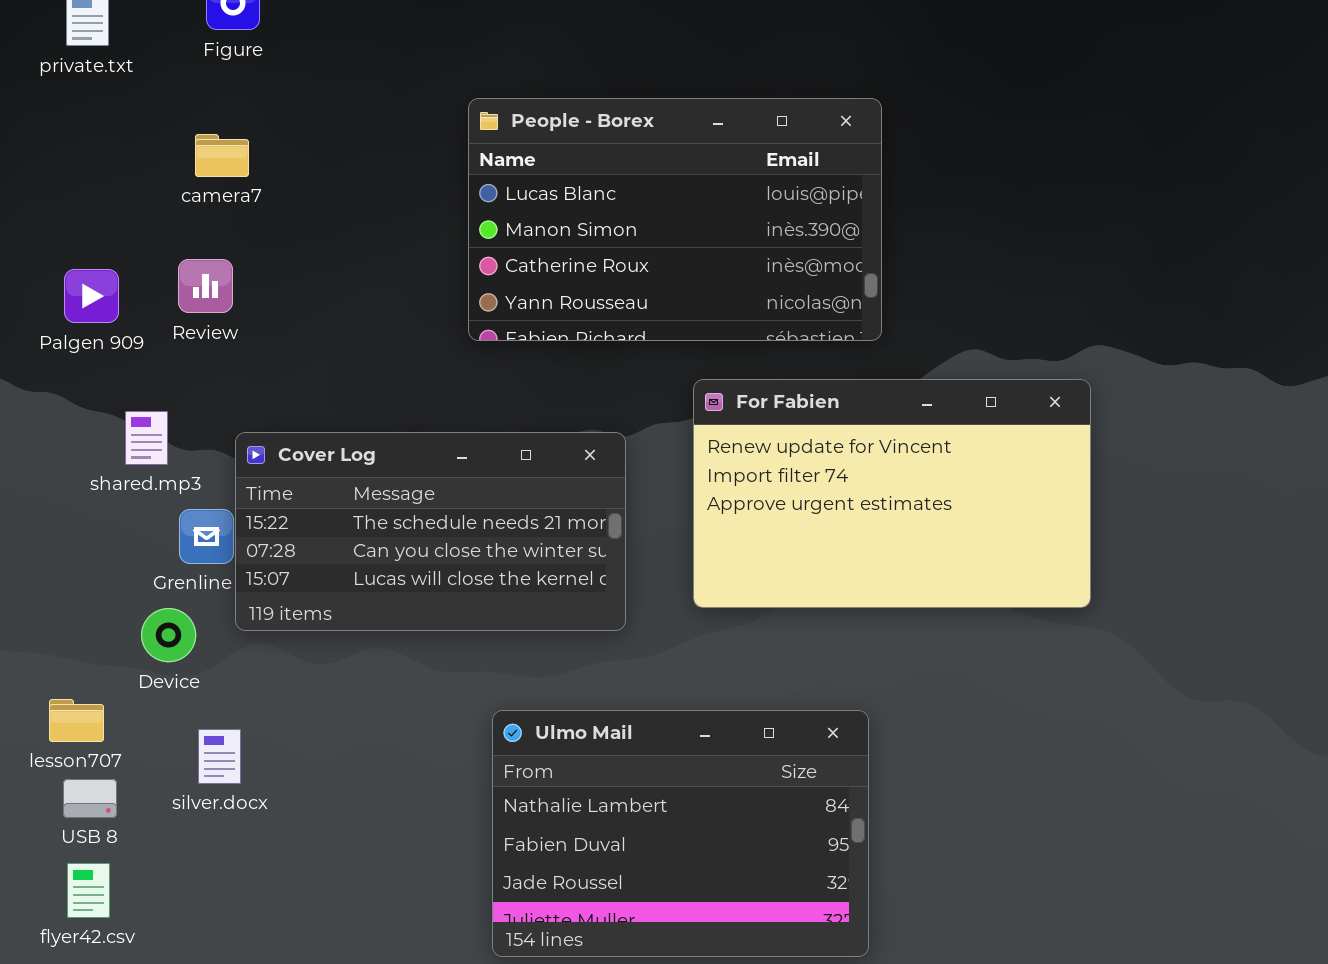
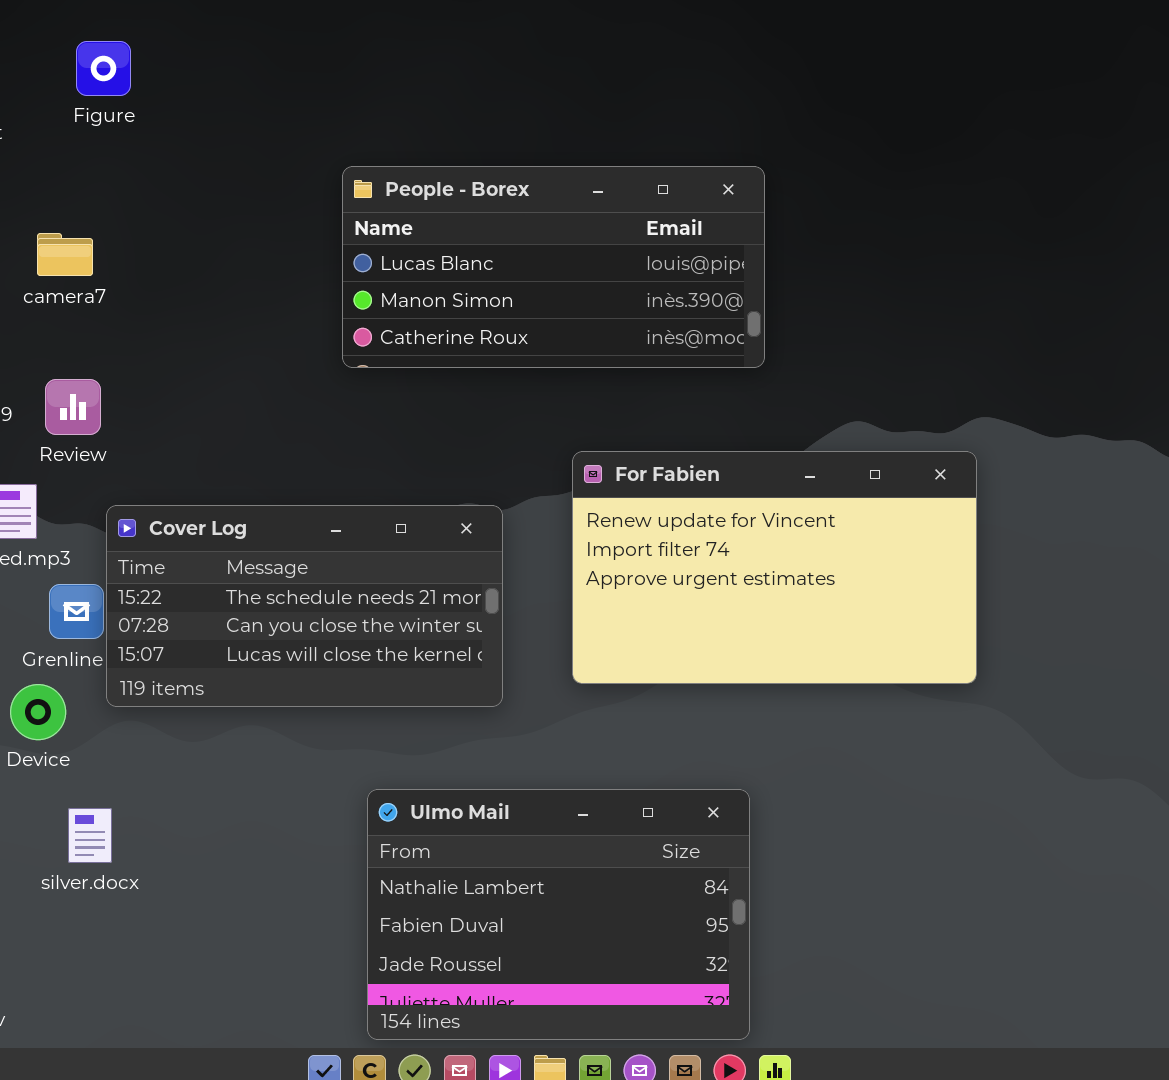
People - Borex: [468,98,882,341] -> [342,166,765,368], resized
camera7: [195,134,249,177] -> [37,233,93,276], moved
Review: [178,259,233,313] -> [45,379,101,435], moved

